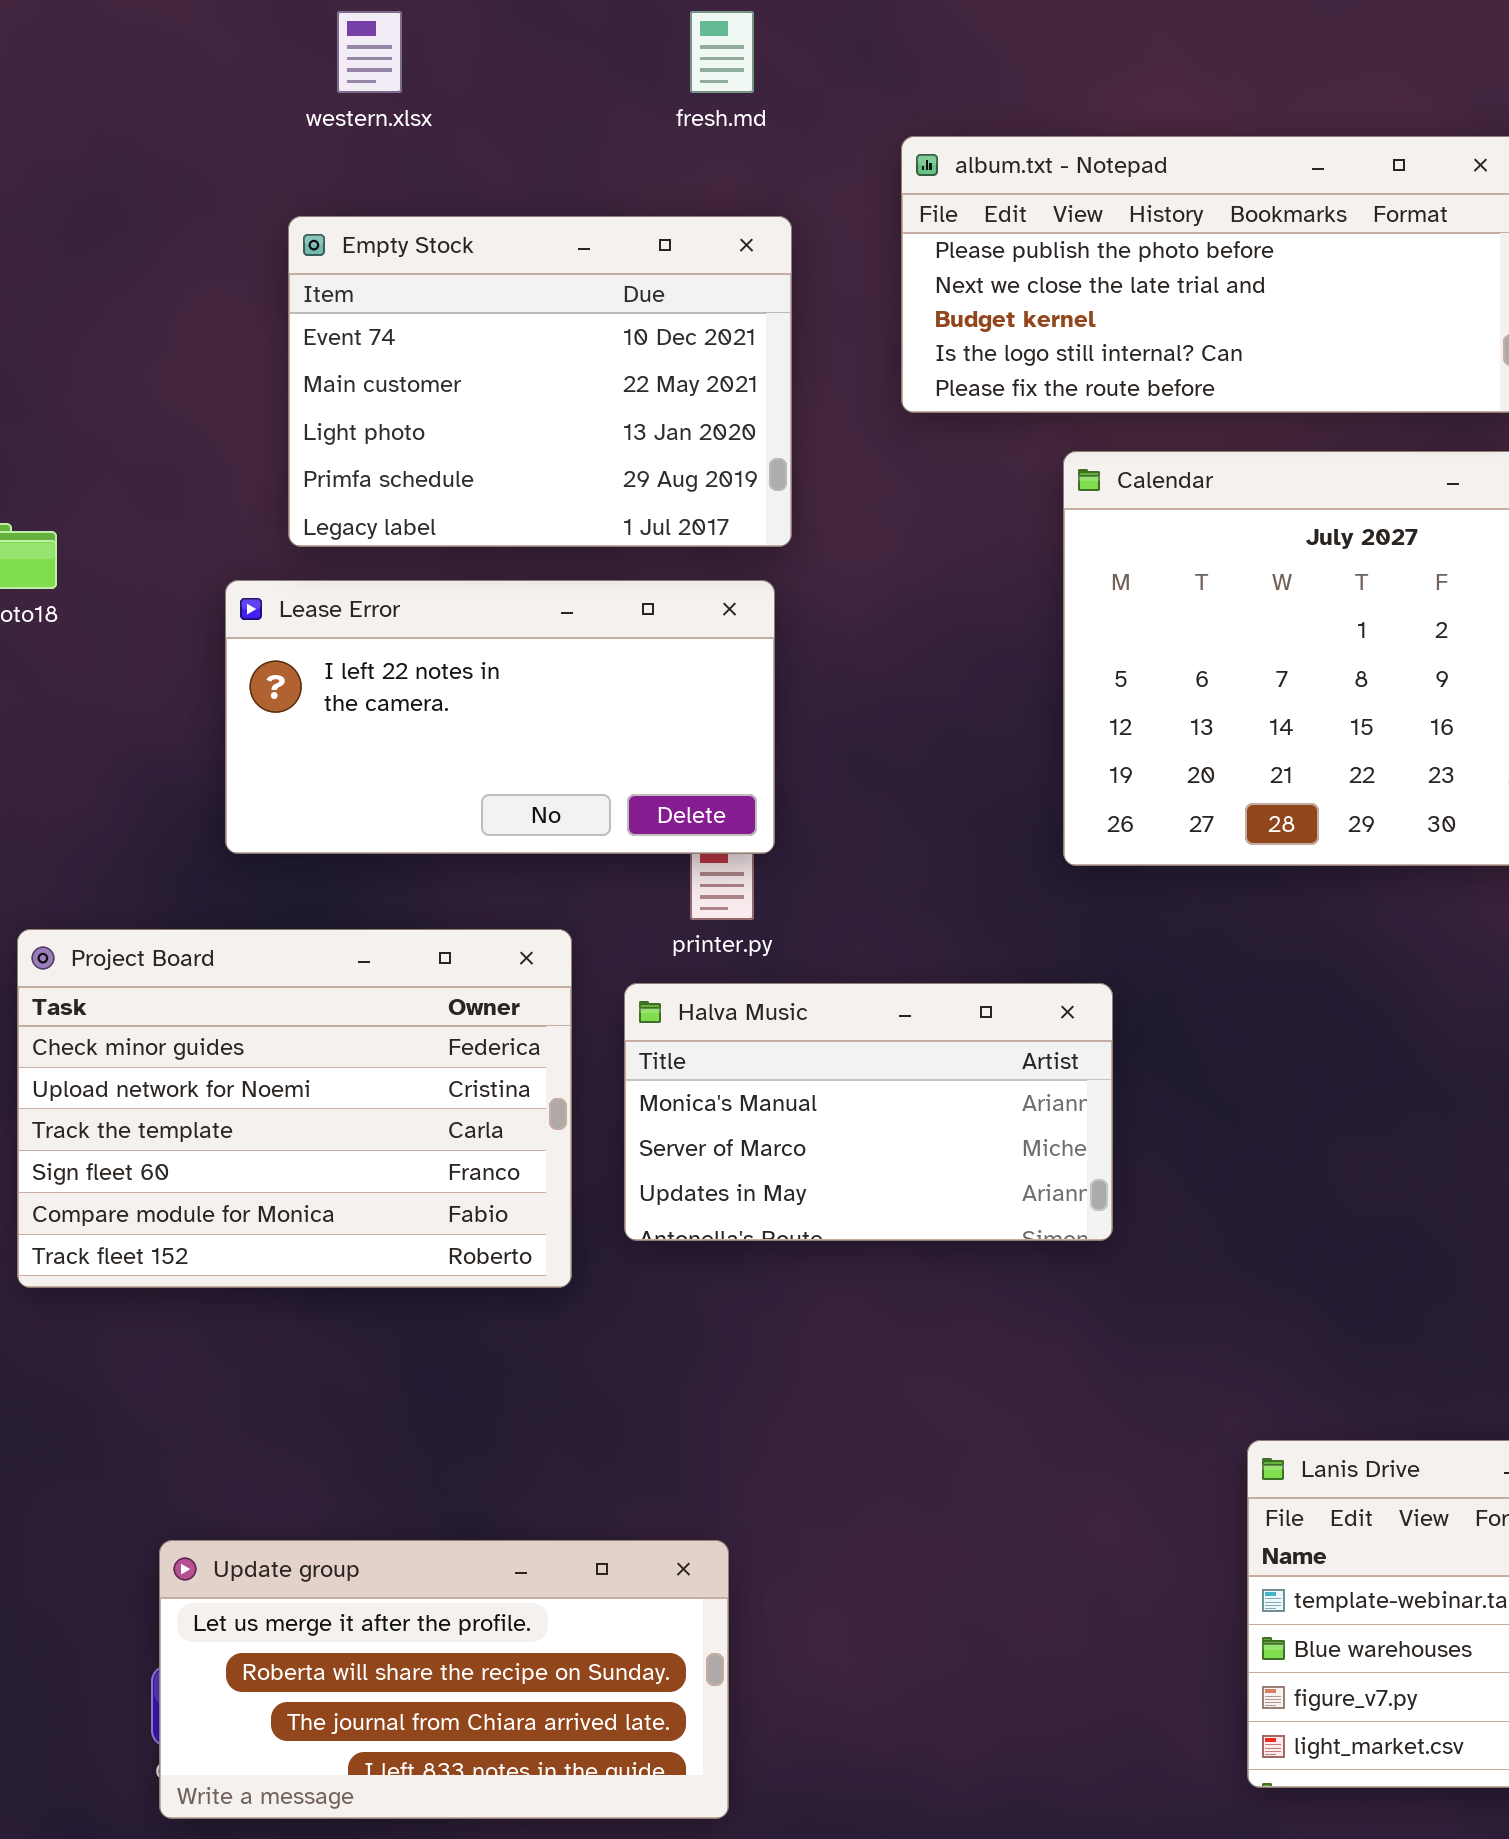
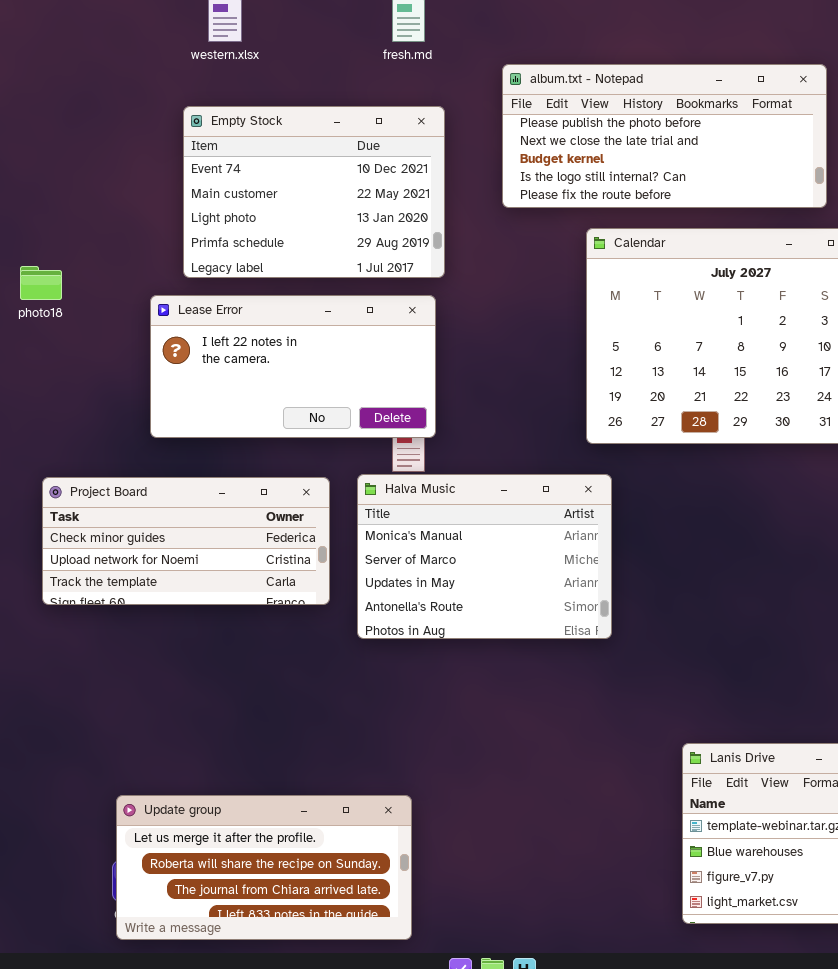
Project Board: [17,929,572,1288] -> [42,477,330,605], resized
Halva Music: [624,983,1113,1241] -> [357,474,612,639], resized

